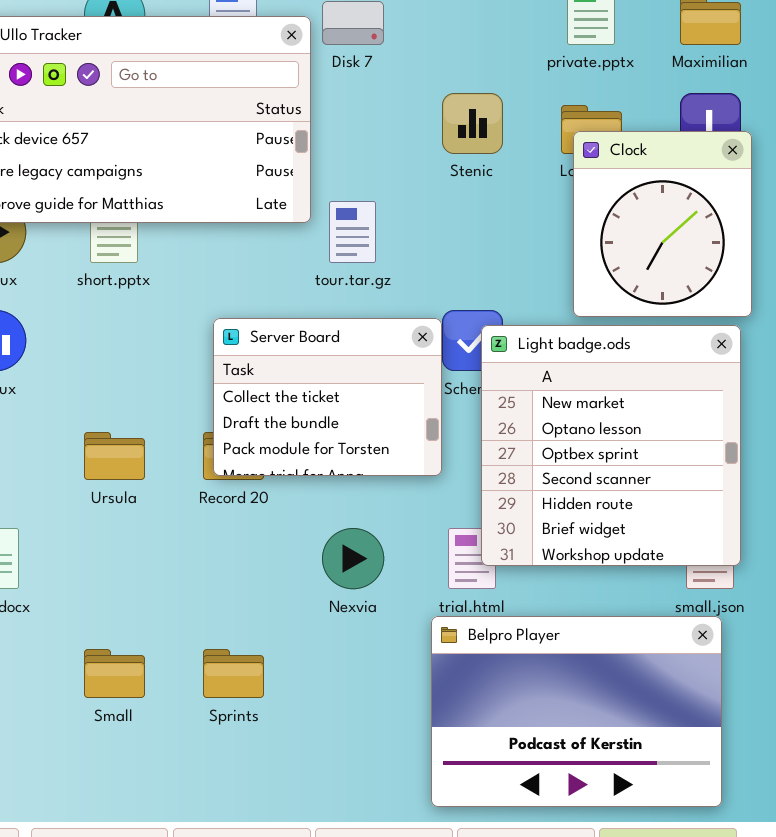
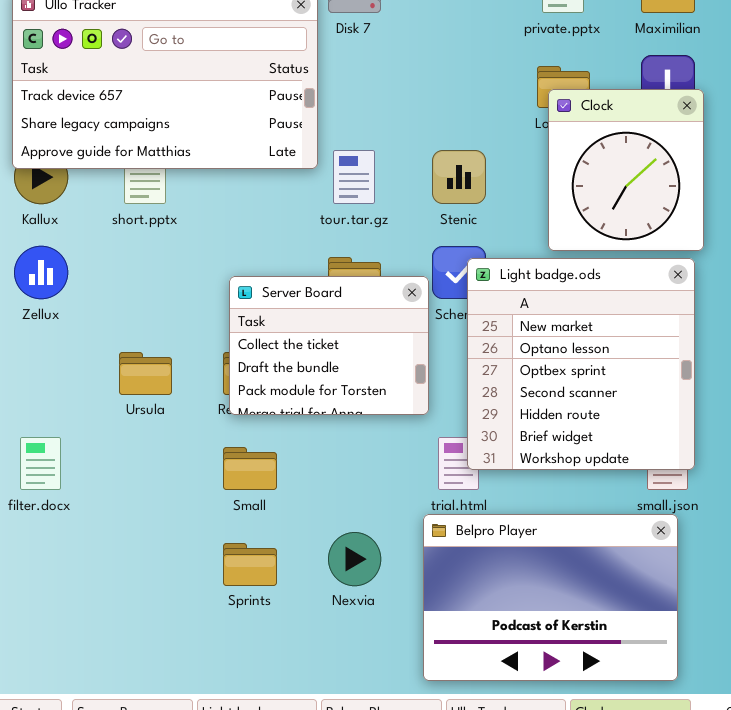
Stenic: [442,93,503,154] -> [432,150,486,204], moved
Server Board: [213,318,442,476] -> [229,276,429,415], moved
Nexvia: [322,528,384,589] -> [328,532,381,586], moved
Small: [84,649,145,698] -> [223,447,277,490], moved

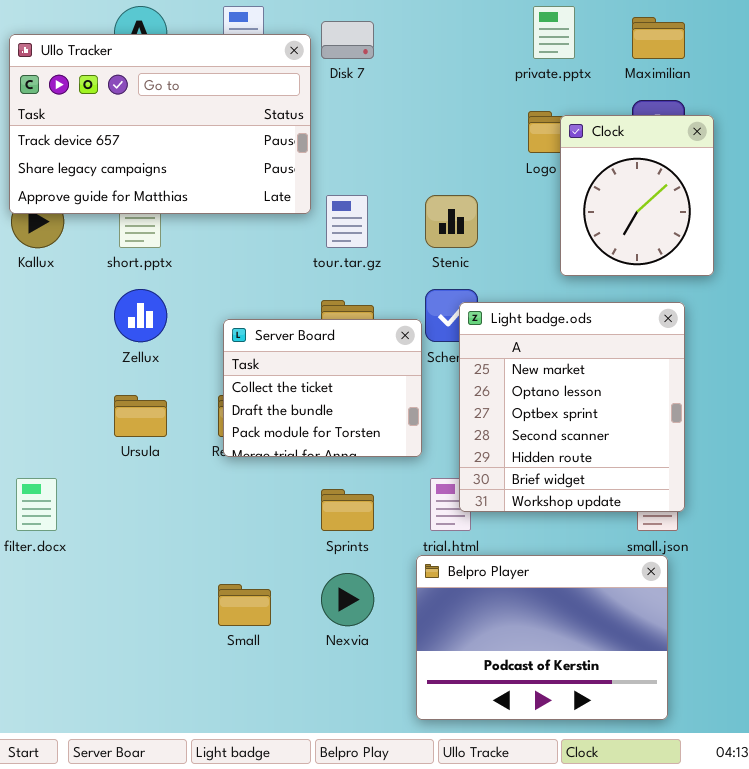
Clock: [548,89,704,251] -> [560,115,714,276], moved
Zellux: [14,246,68,299] -> [114,289,167,342], moved
Small: [223,447,277,490] -> [218,584,271,626], moved
Sprints: [223,543,277,586] -> [321,489,374,531], moved

